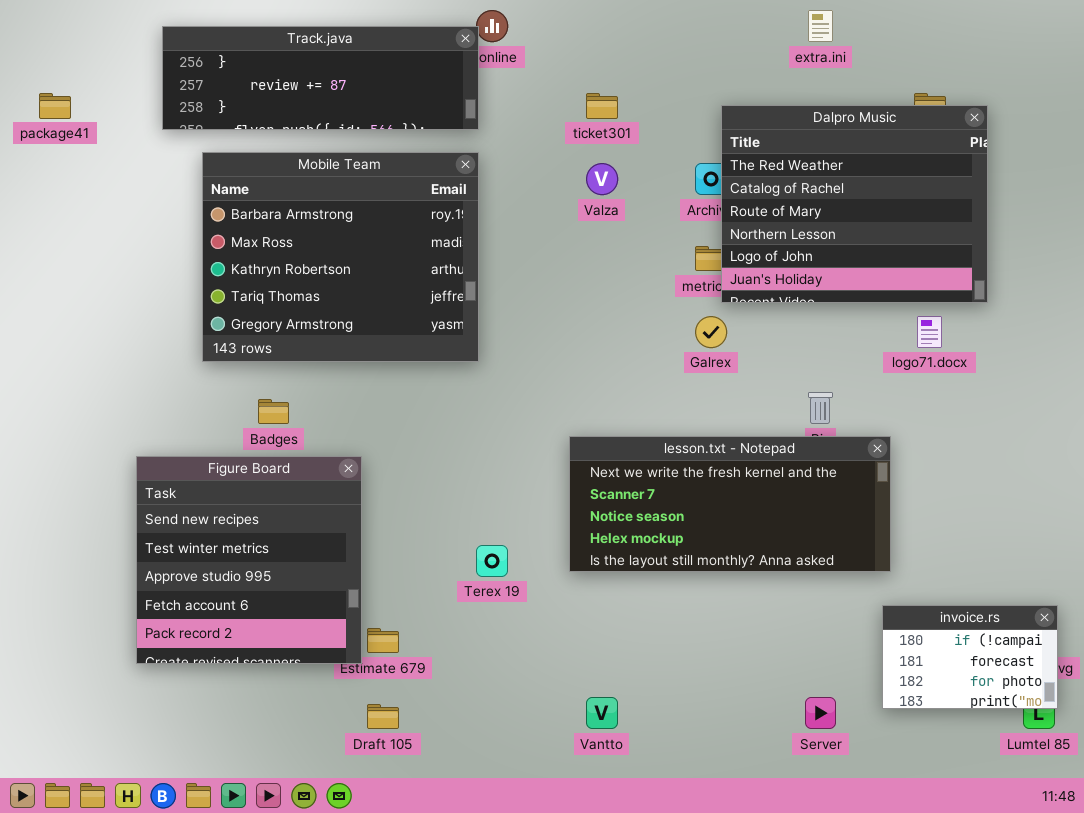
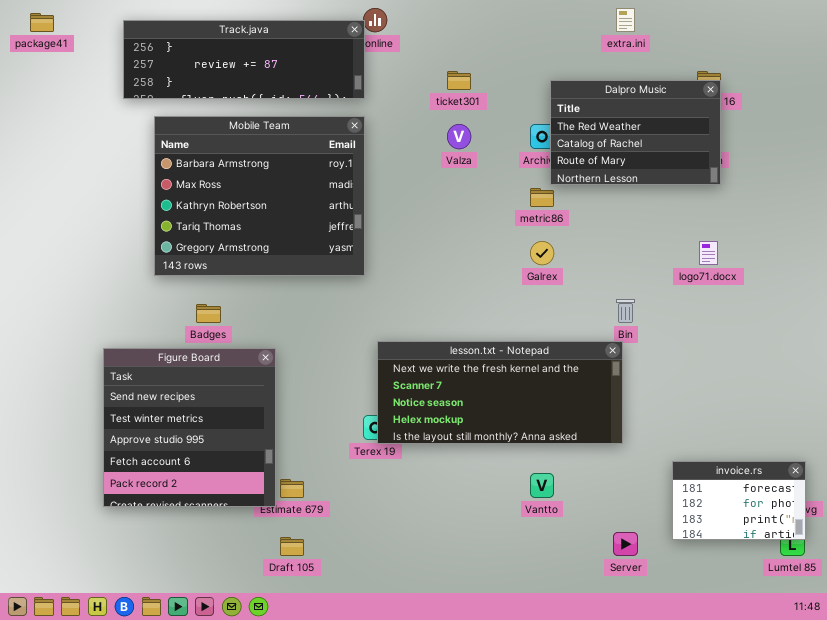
package41: [39,93,71,119] -> [30,13,54,32], moved
Dalpro Music: [721,105,988,303] -> [550,80,721,185], resized
lesson.txt - Notepad: [569,436,891,572] -> [377,341,623,444], moved
invoice.rs: [882,605,1058,709] -> [672,461,806,540], scrolled down 1 row
Vantto: [586,697,618,729] -> [530,473,554,498], moved

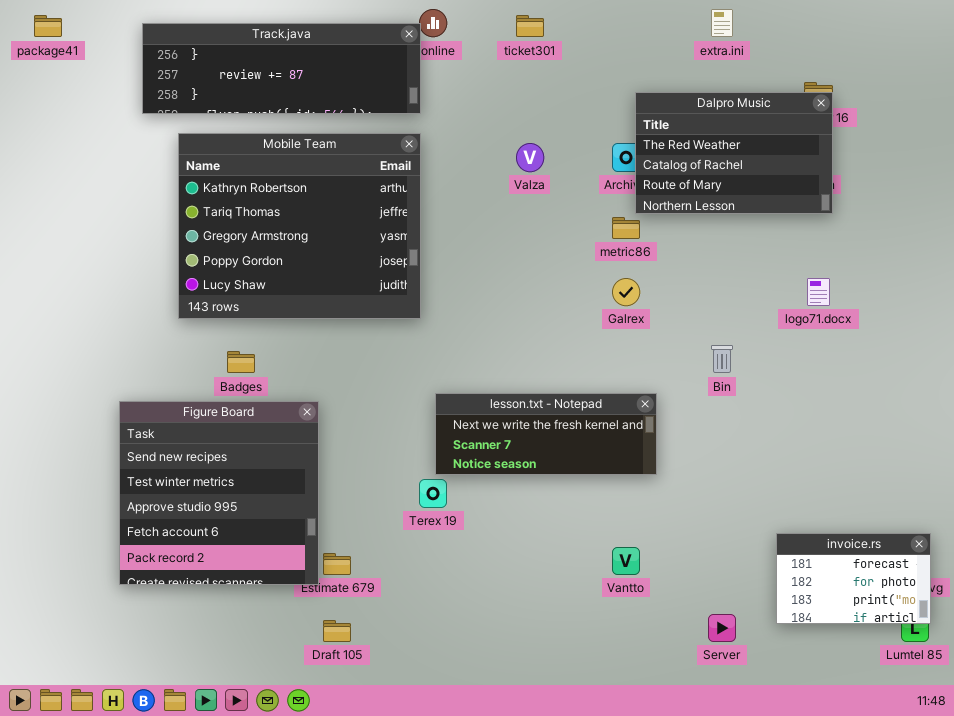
ticket301: [447,71,471,90] -> [516,15,544,37], moved
Mobile Team: [154,116,365,276] -> [178,133,421,319], scrolled down 2 rows
lesson.txt - Notepad: [377,341,623,444] -> [435,393,657,475], resized

